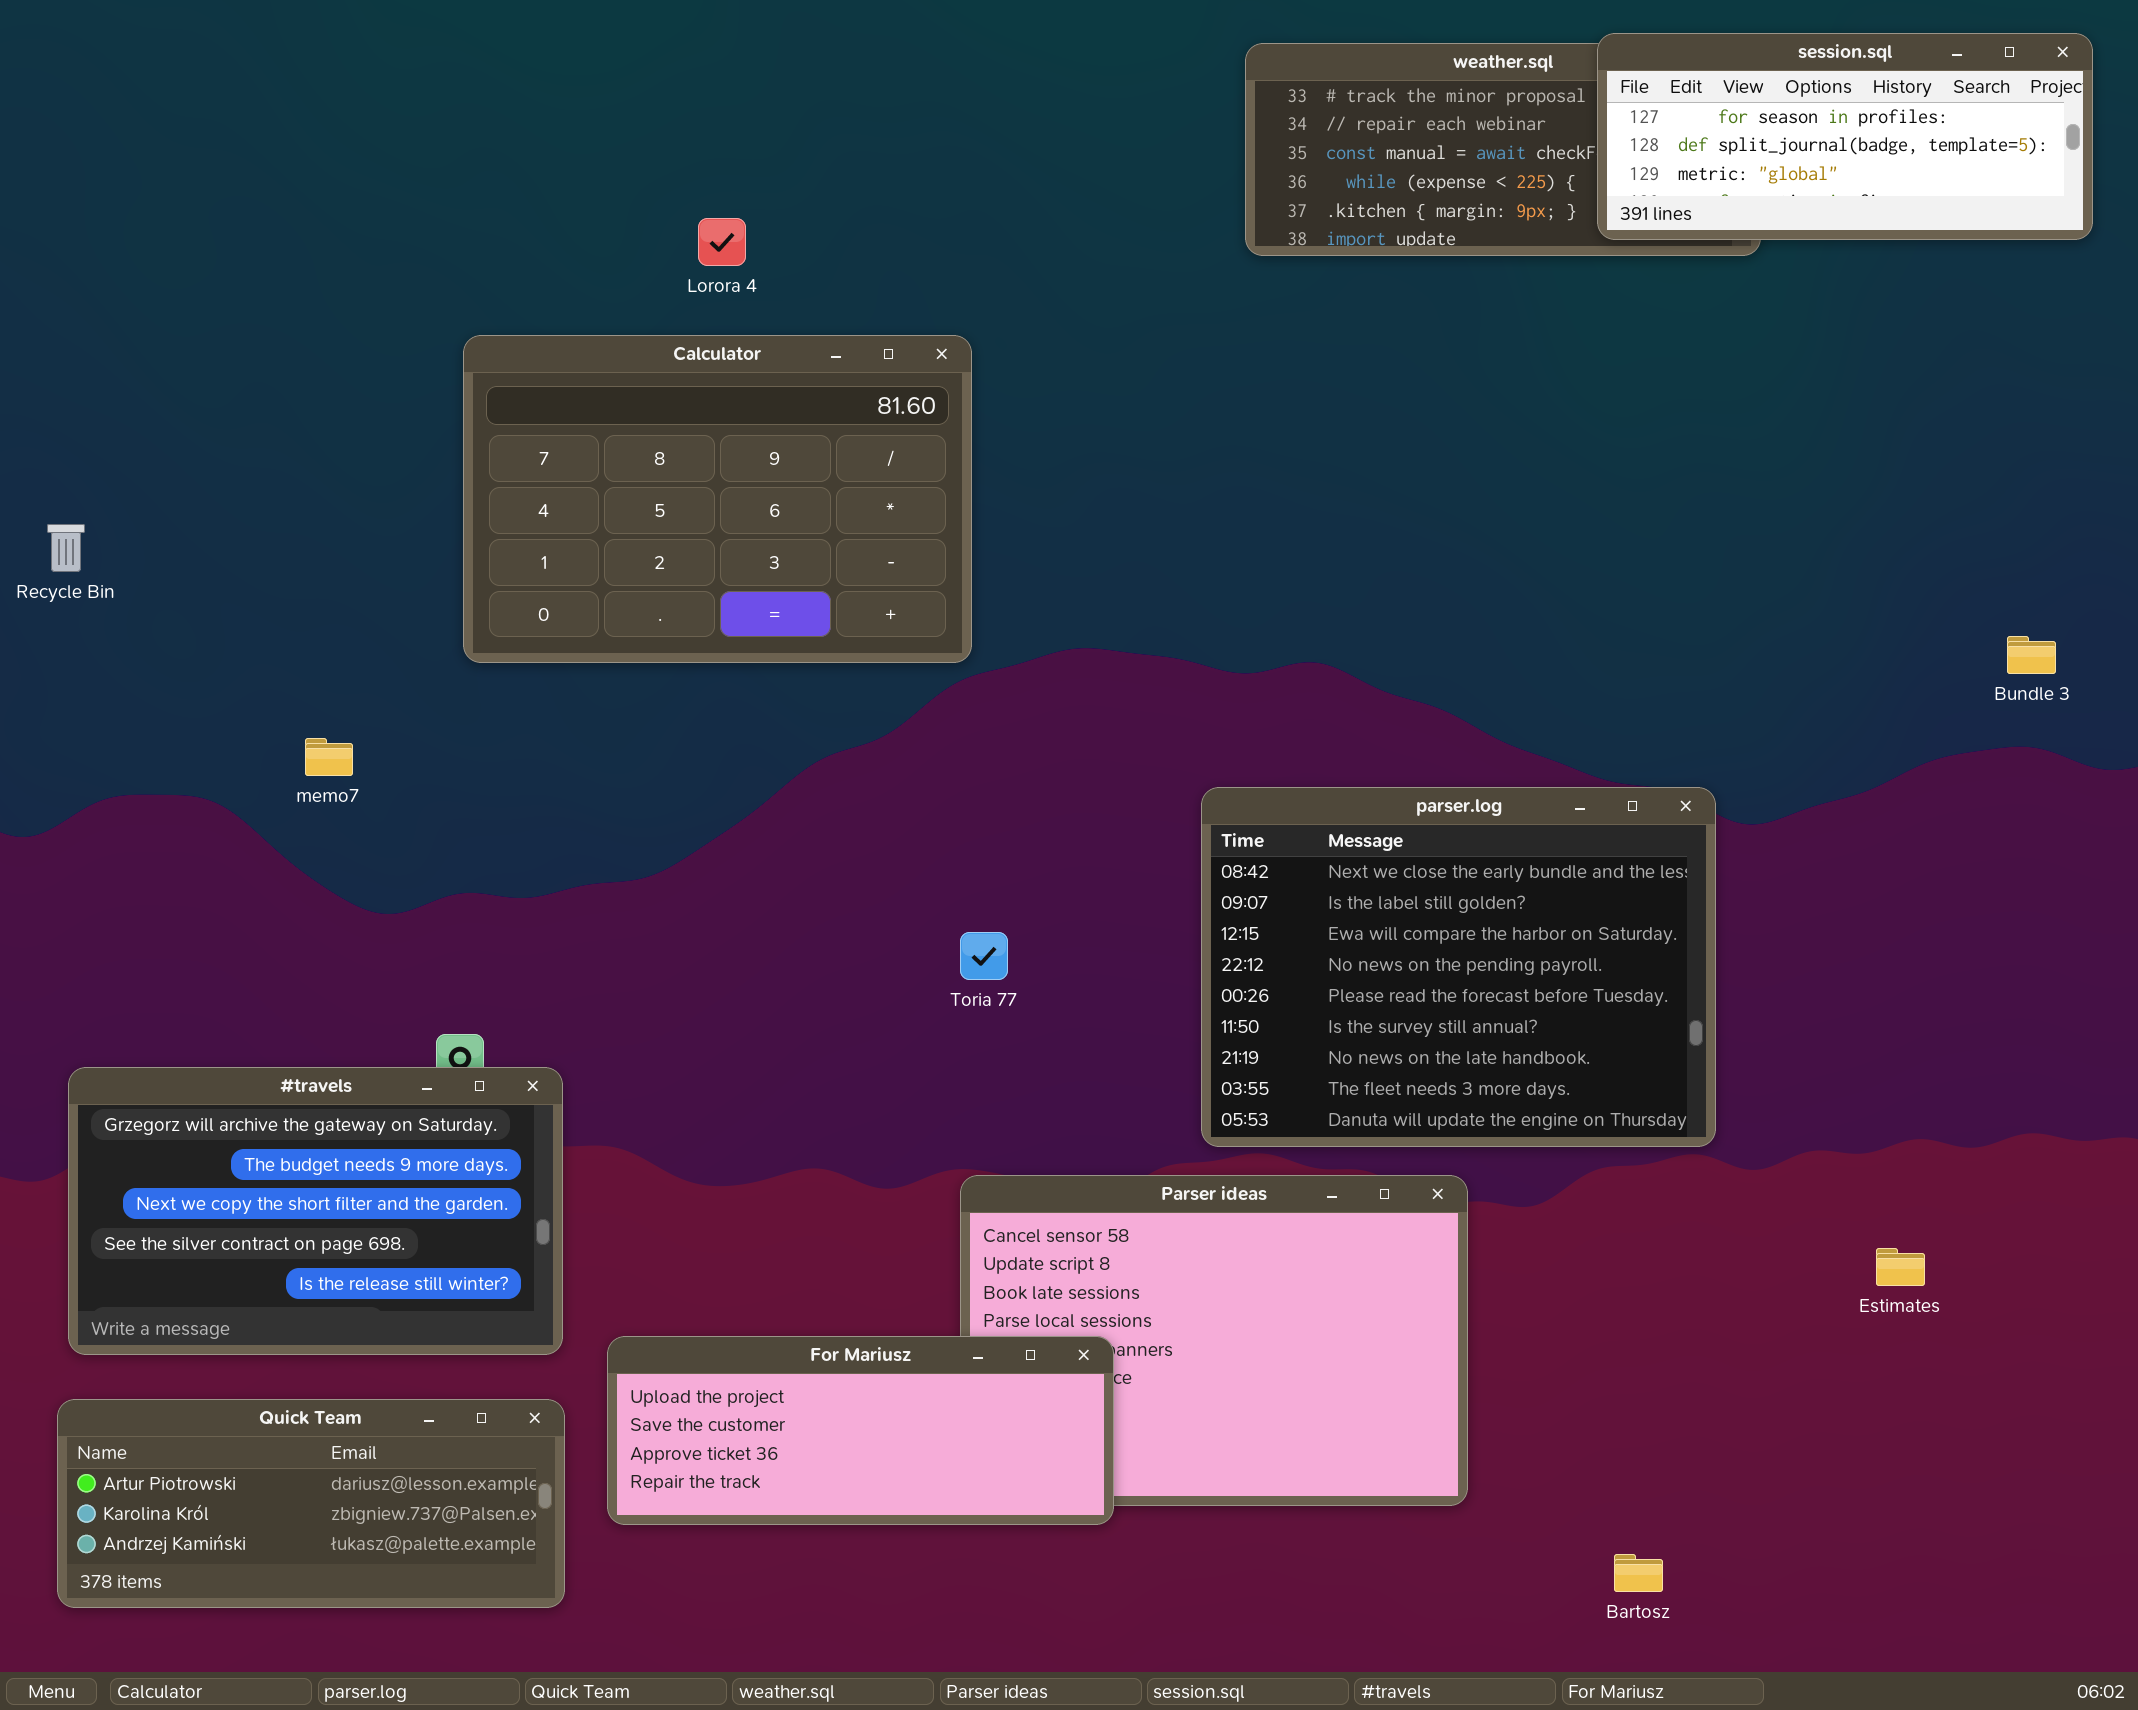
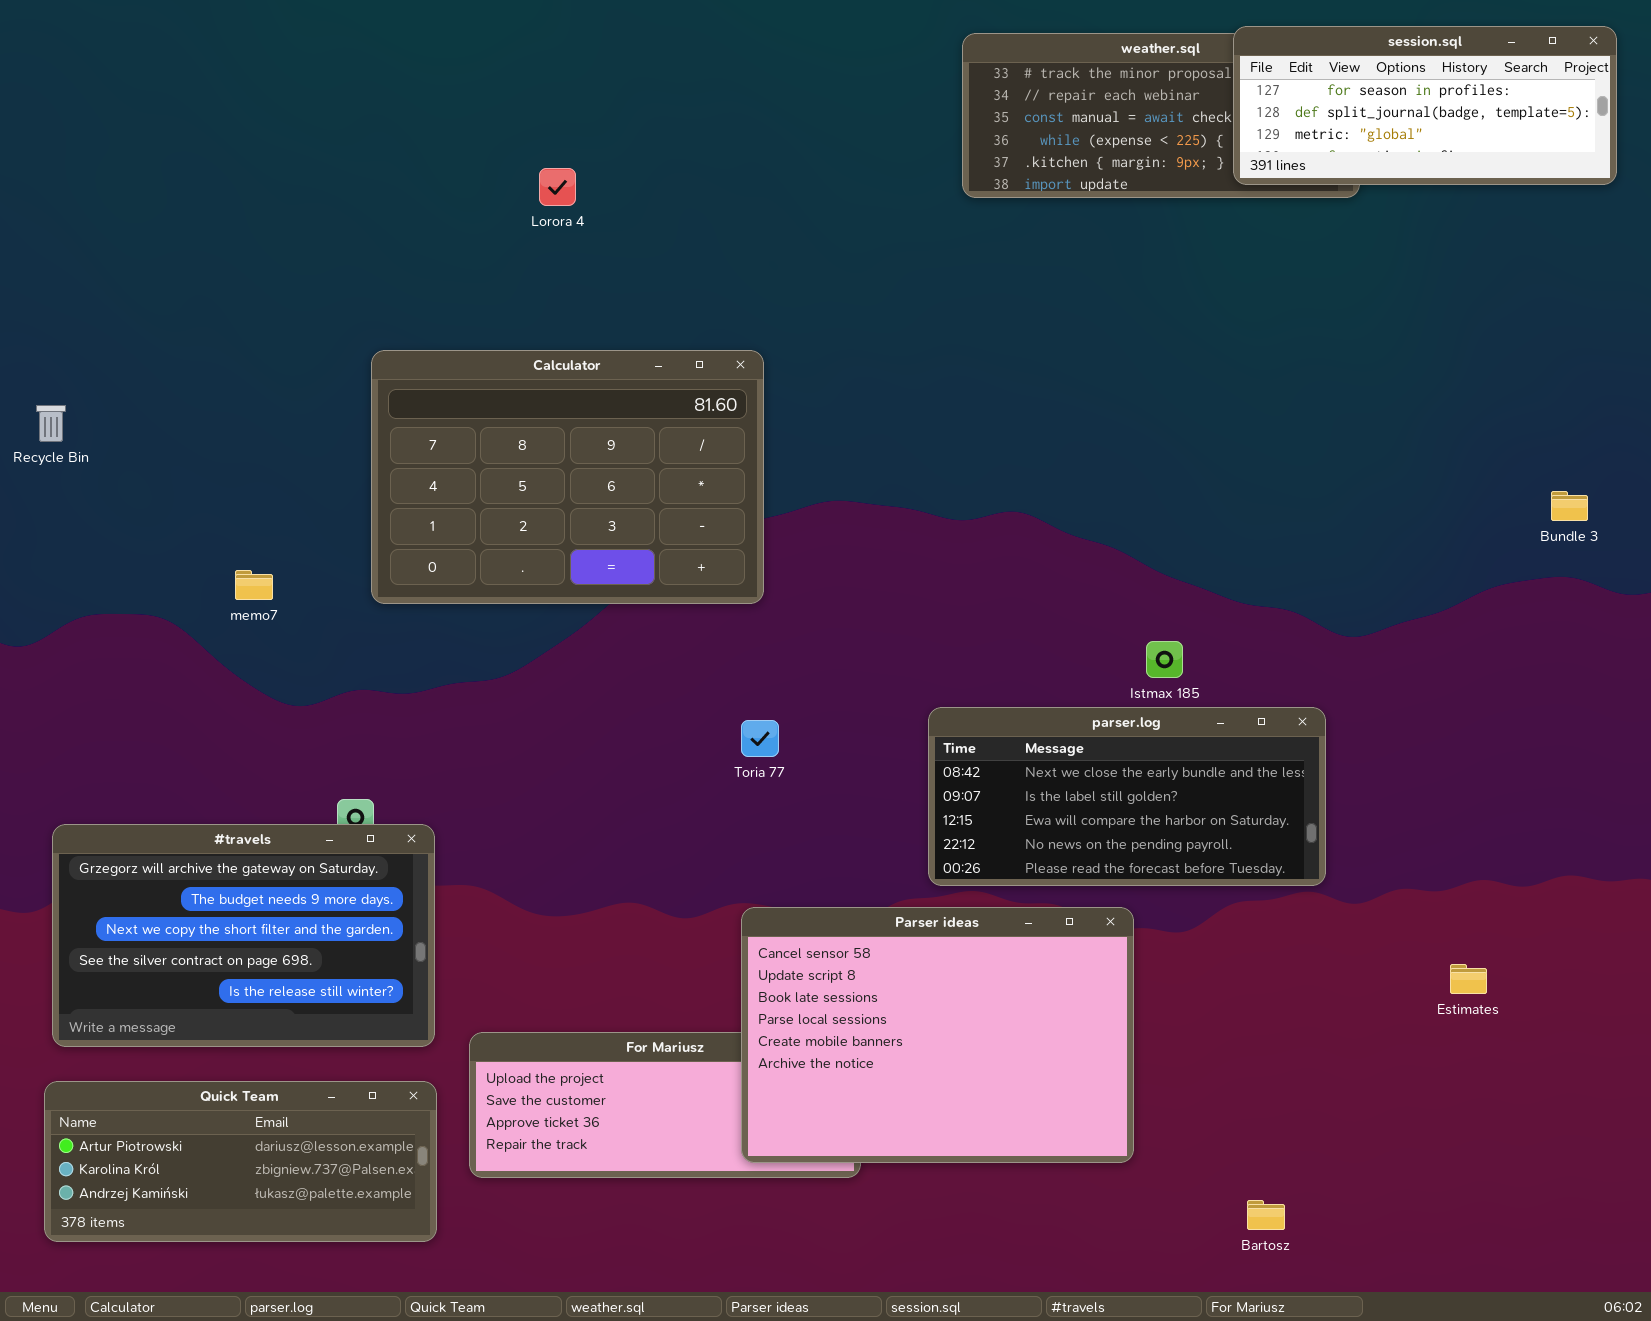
Calculator: [463,335,972,663] -> [371,350,764,604], moved
parser.log: [1201,787,1716,1147] -> [928,707,1326,886], resized
Parser ideas: [960,1175,1468,1506] -> [741,907,1134,1163], raised

